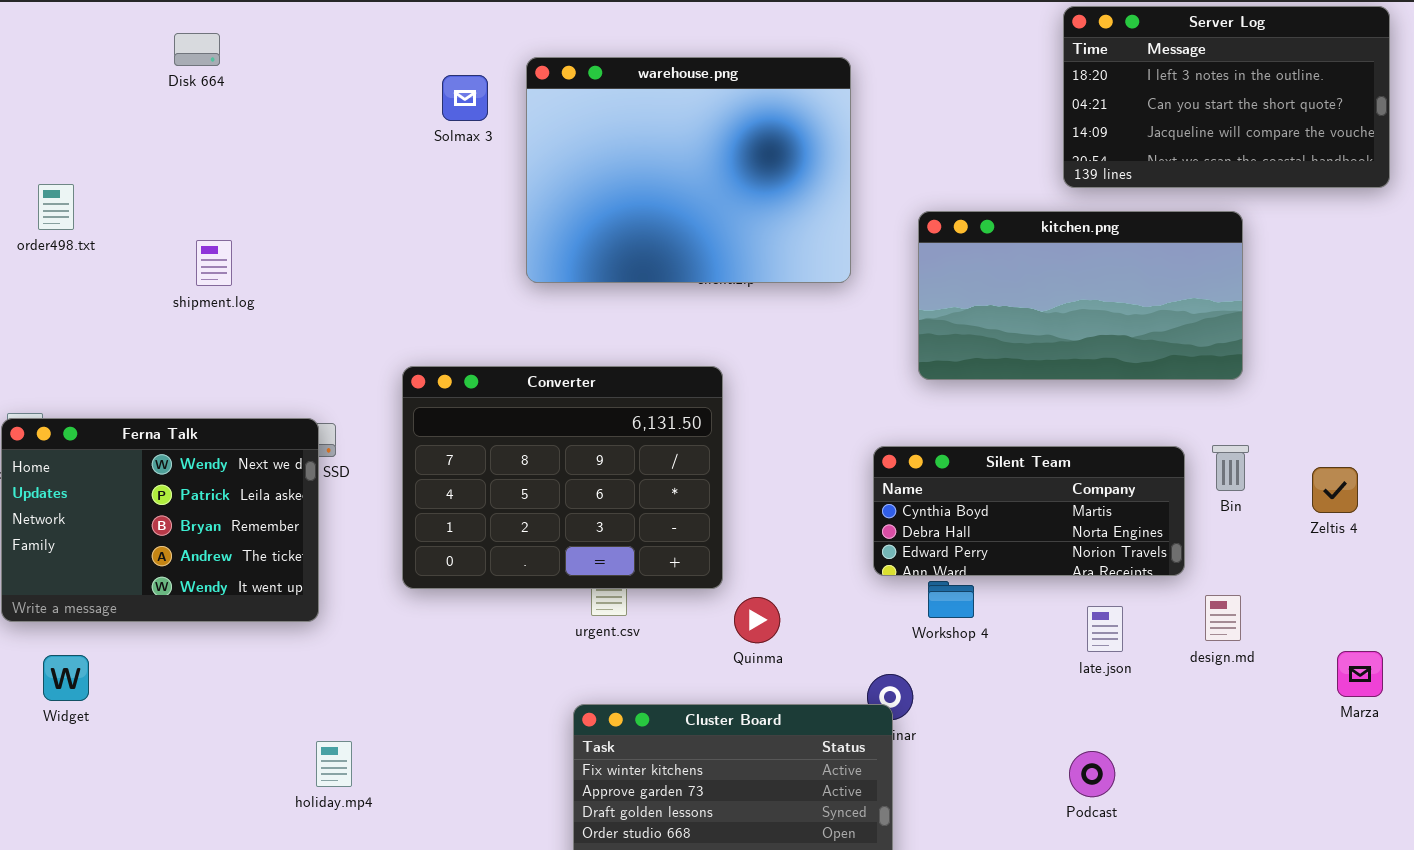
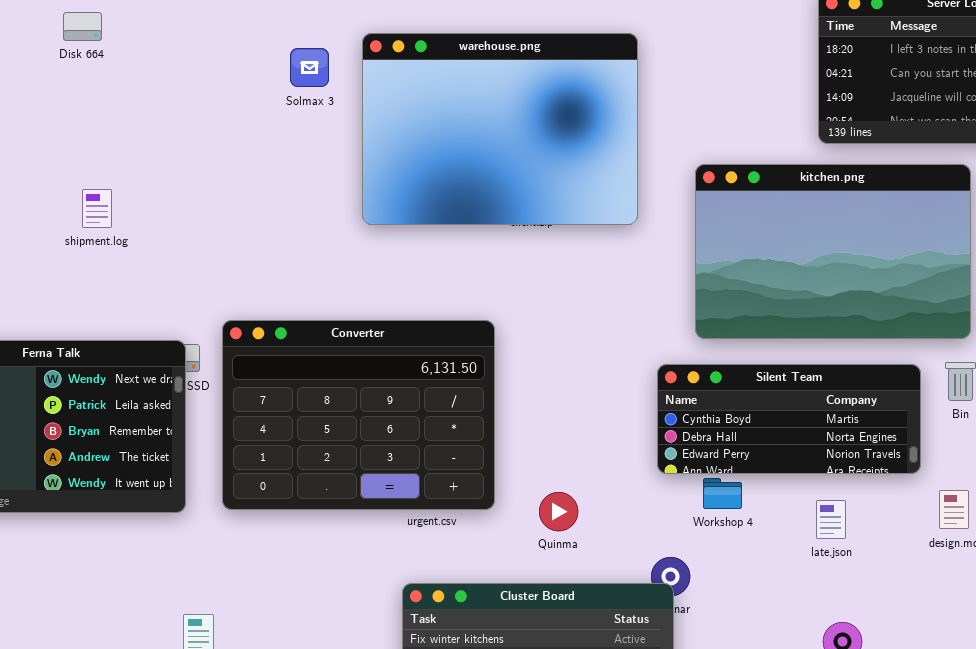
kitchen.png: [918,211,1243,380] -> [695,164,971,339], resized
Converter: [402,366,723,589] -> [222,320,495,510], moved
late.json: [1087,606,1123,652] -> [816,500,846,539], moved

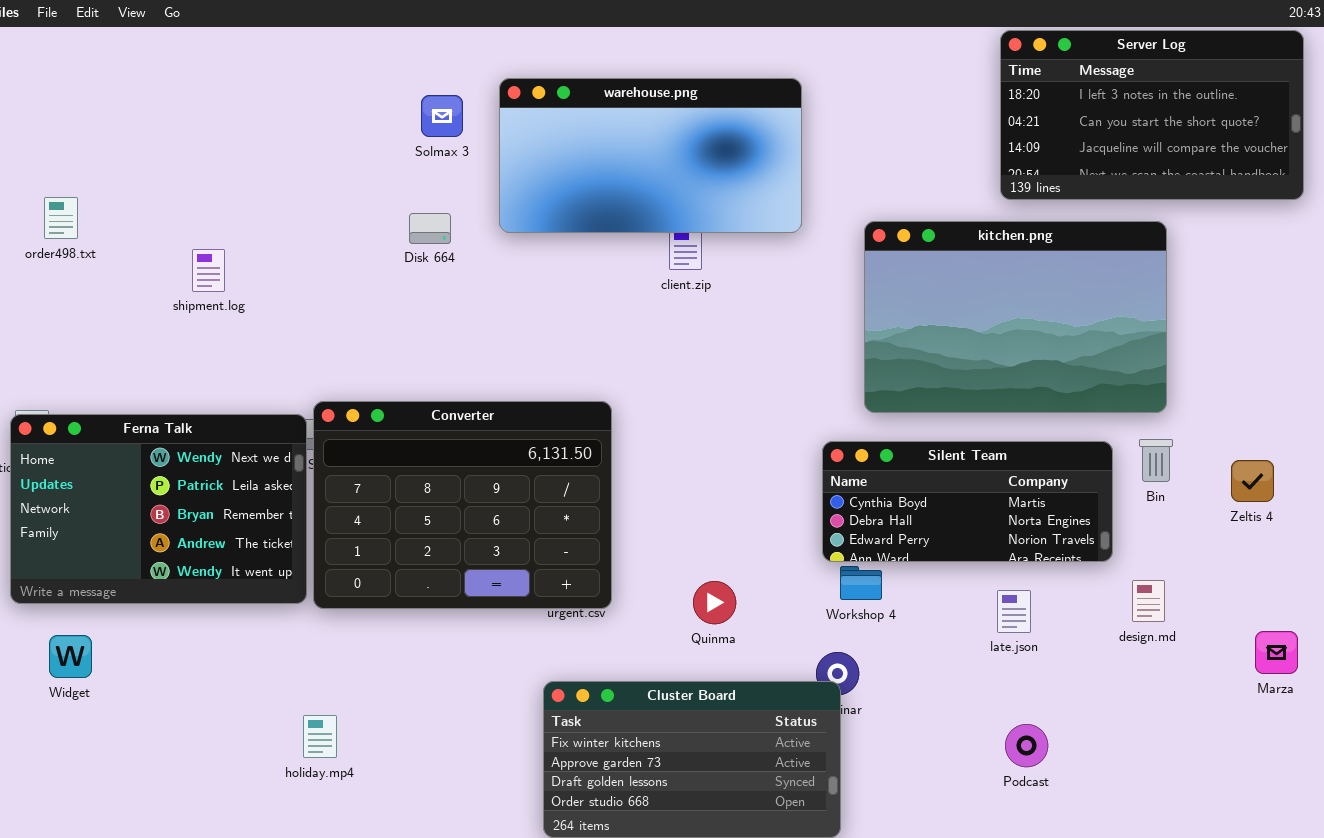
Disk 664: [63,12,102,41] -> [409,213,451,244], moved
warehouse.png: [362,33,638,225] -> [499,78,802,233], resized
Converter: [222,320,495,510] -> [313,401,612,609], moved
Workshop 4: [703,478,742,509] -> [840,566,882,600], moved

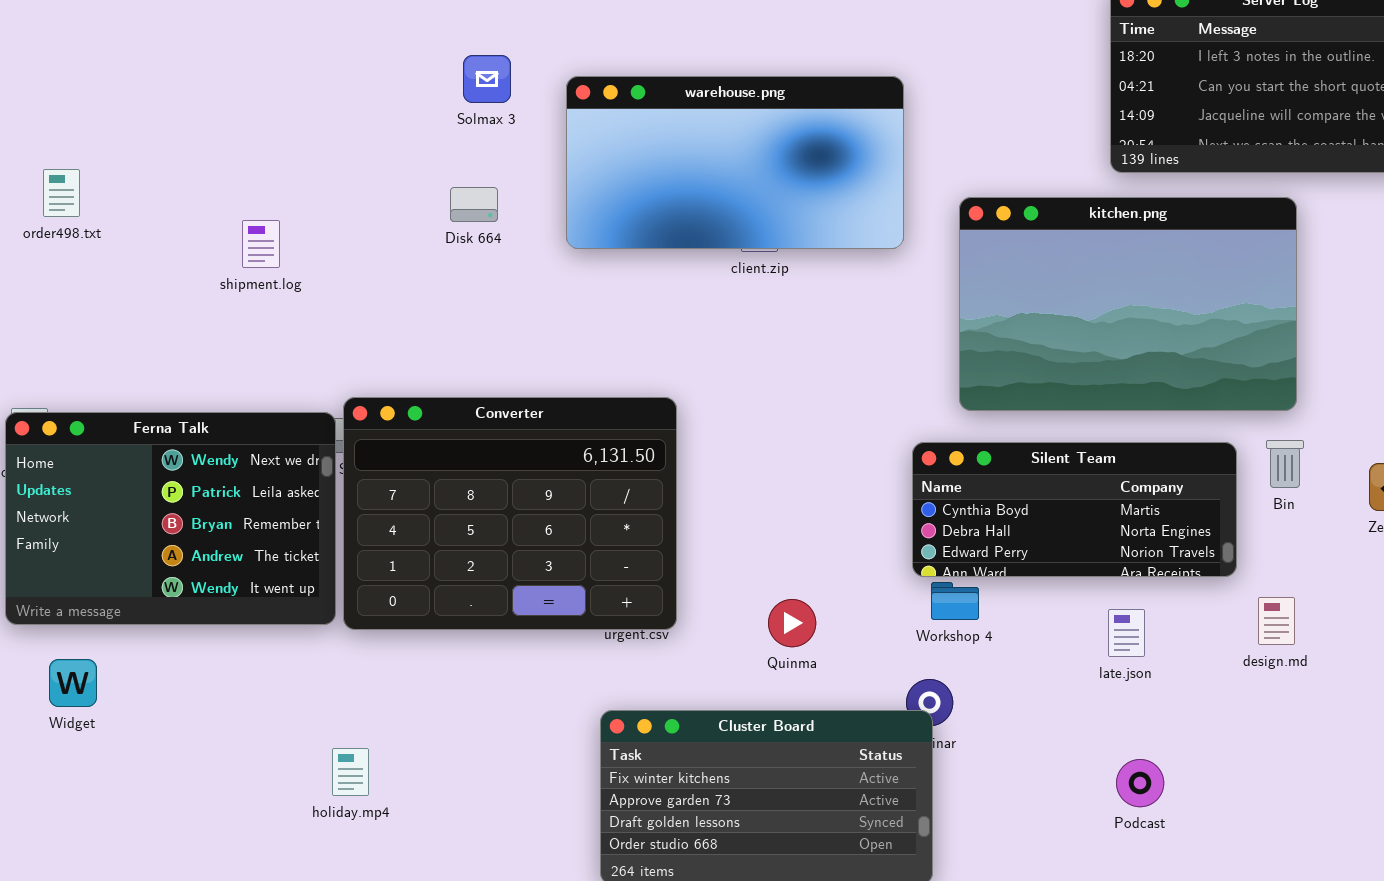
warehouse.png: [499,78,802,233] -> [566,76,904,249], moved
shipment.log: [192,249,225,292] -> [242,220,280,268], moved

